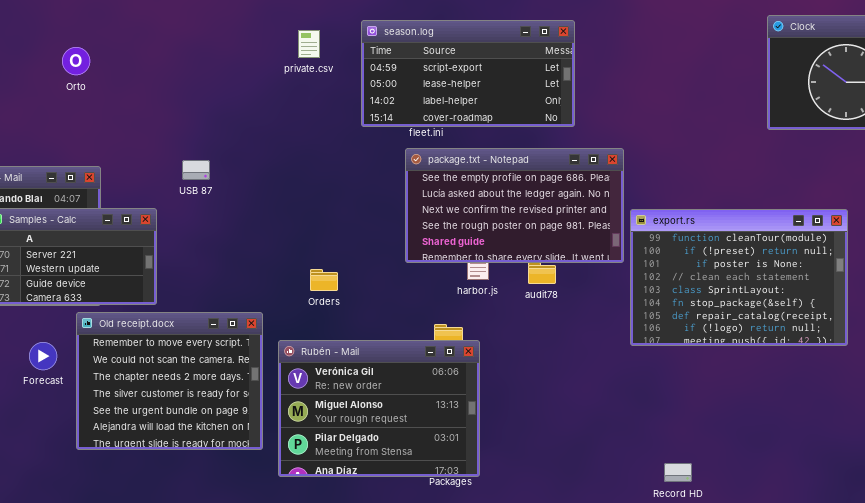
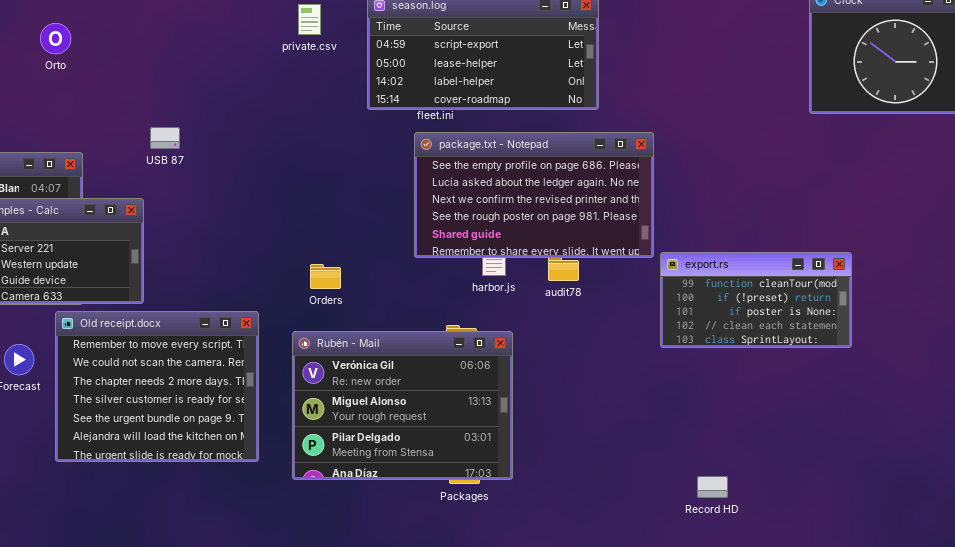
USB 87: [182,160,210,180] -> [150,127,180,149], moved
export.rs: [630,209,848,346] -> [660,252,852,348], resized
Rubén - Mail: [278,340,480,477] -> [292,331,513,480], moved

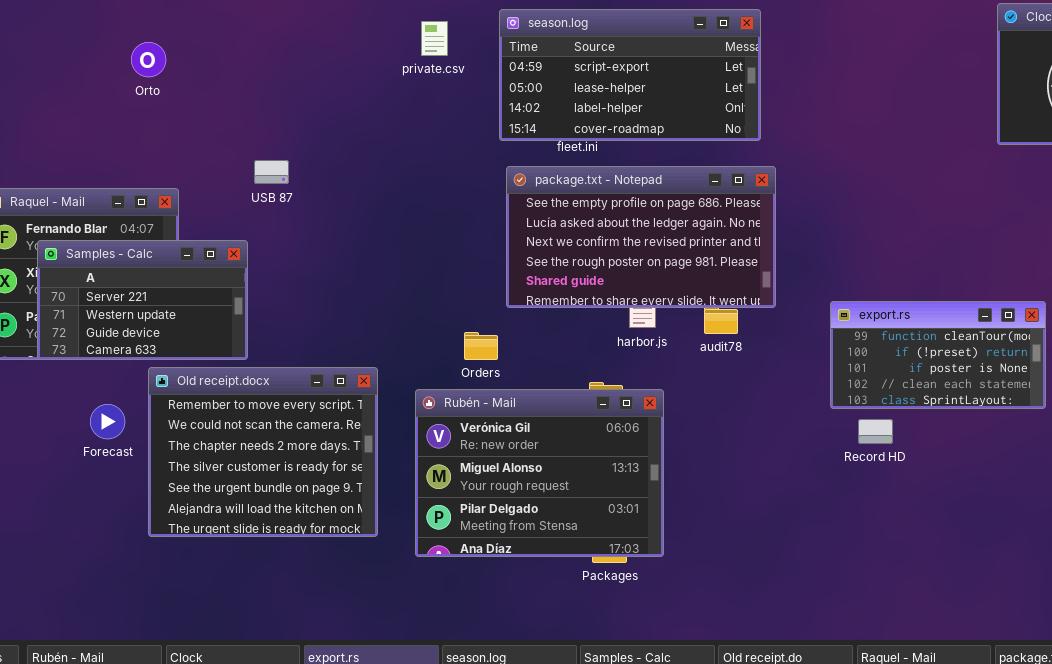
package.txt - Notepad: [414,132,654,258] -> [506,166,776,308], moved
Orders: [310,264,341,289] -> [464,332,498,360], moved
Record HD: [697,476,728,498] -> [858,419,893,444], moved

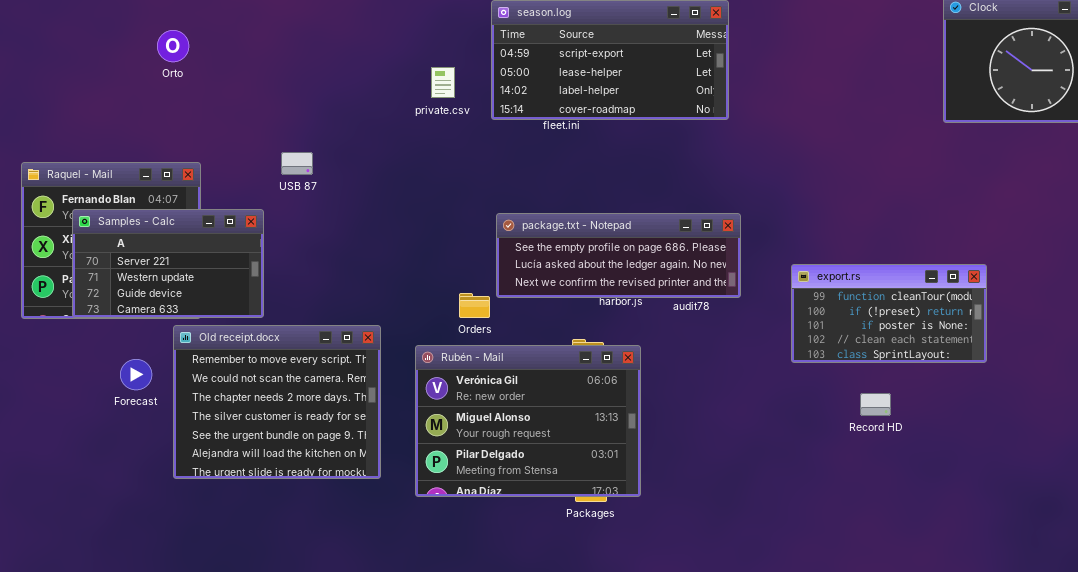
private.csv: [421,21,448,56] -> [431,67,455,98], moved
USB 87: [254,160,289,184] -> [281,152,313,175], moved
package.txt - Notepad: [506,166,776,308] -> [496,213,741,298], moved, resized
Record HD: [858,419,893,444] -> [860,393,891,416], moved

